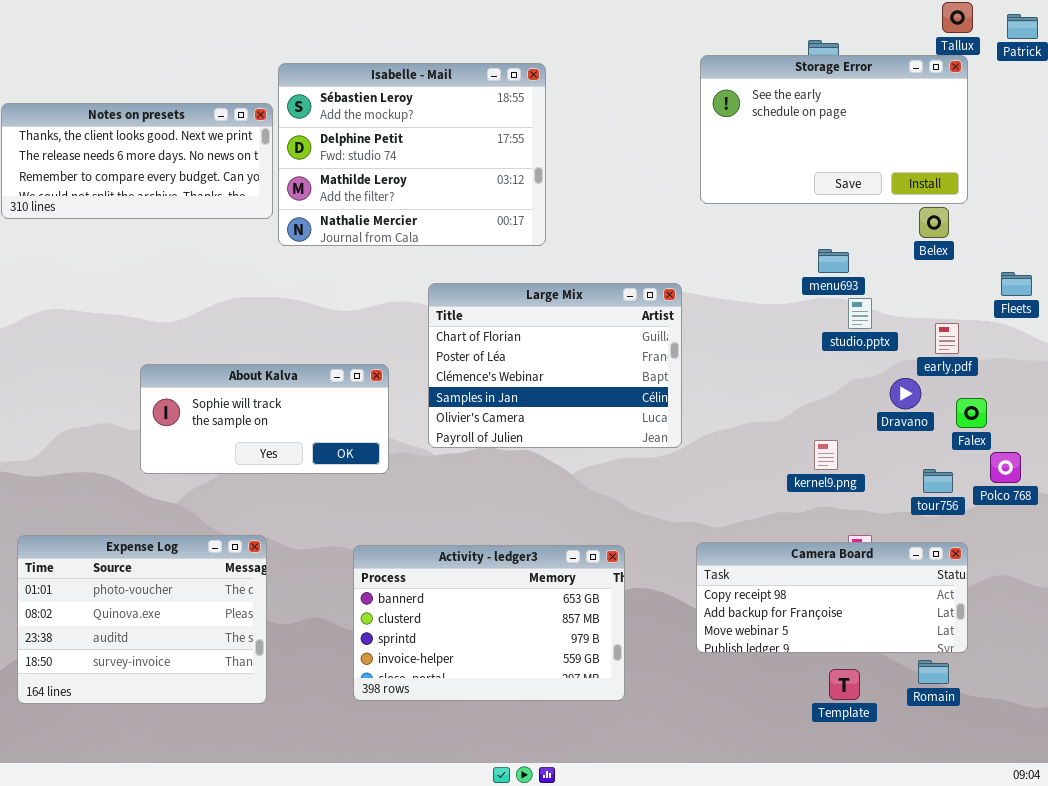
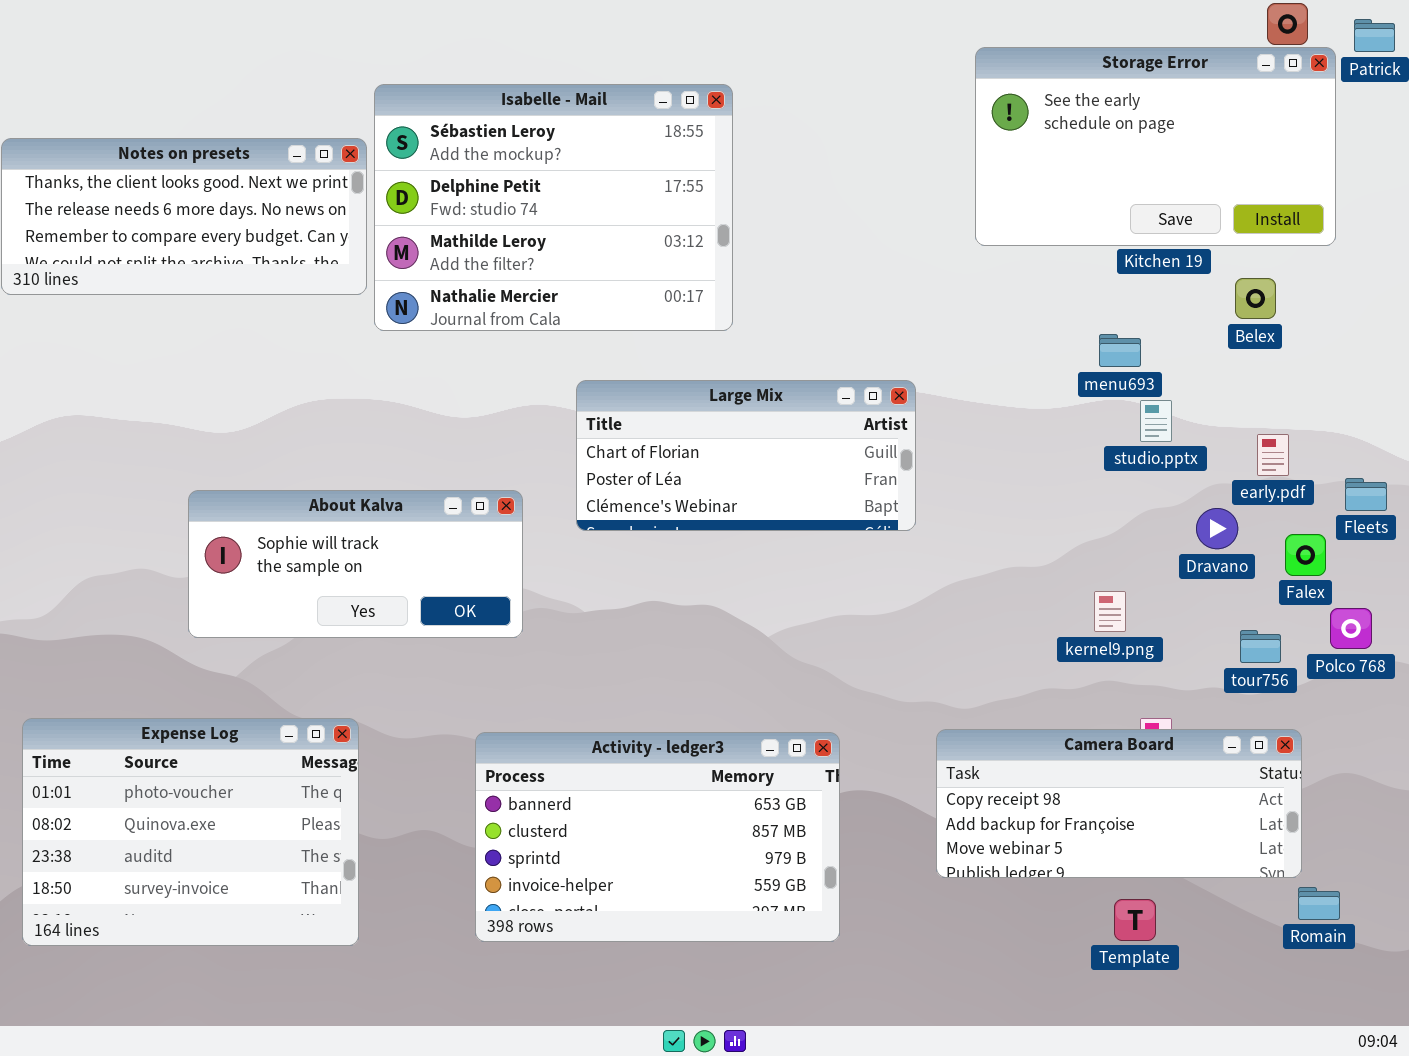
Storage Error: [700,55,968,204] -> [975,47,1336,246], moved
Fleets: [1001,272,1032,296] -> [1345,478,1387,511], moved
Large Mix: [428,283,682,448] -> [576,380,916,531], resized
Romain: [918,660,949,684] -> [1298,887,1340,920], moved

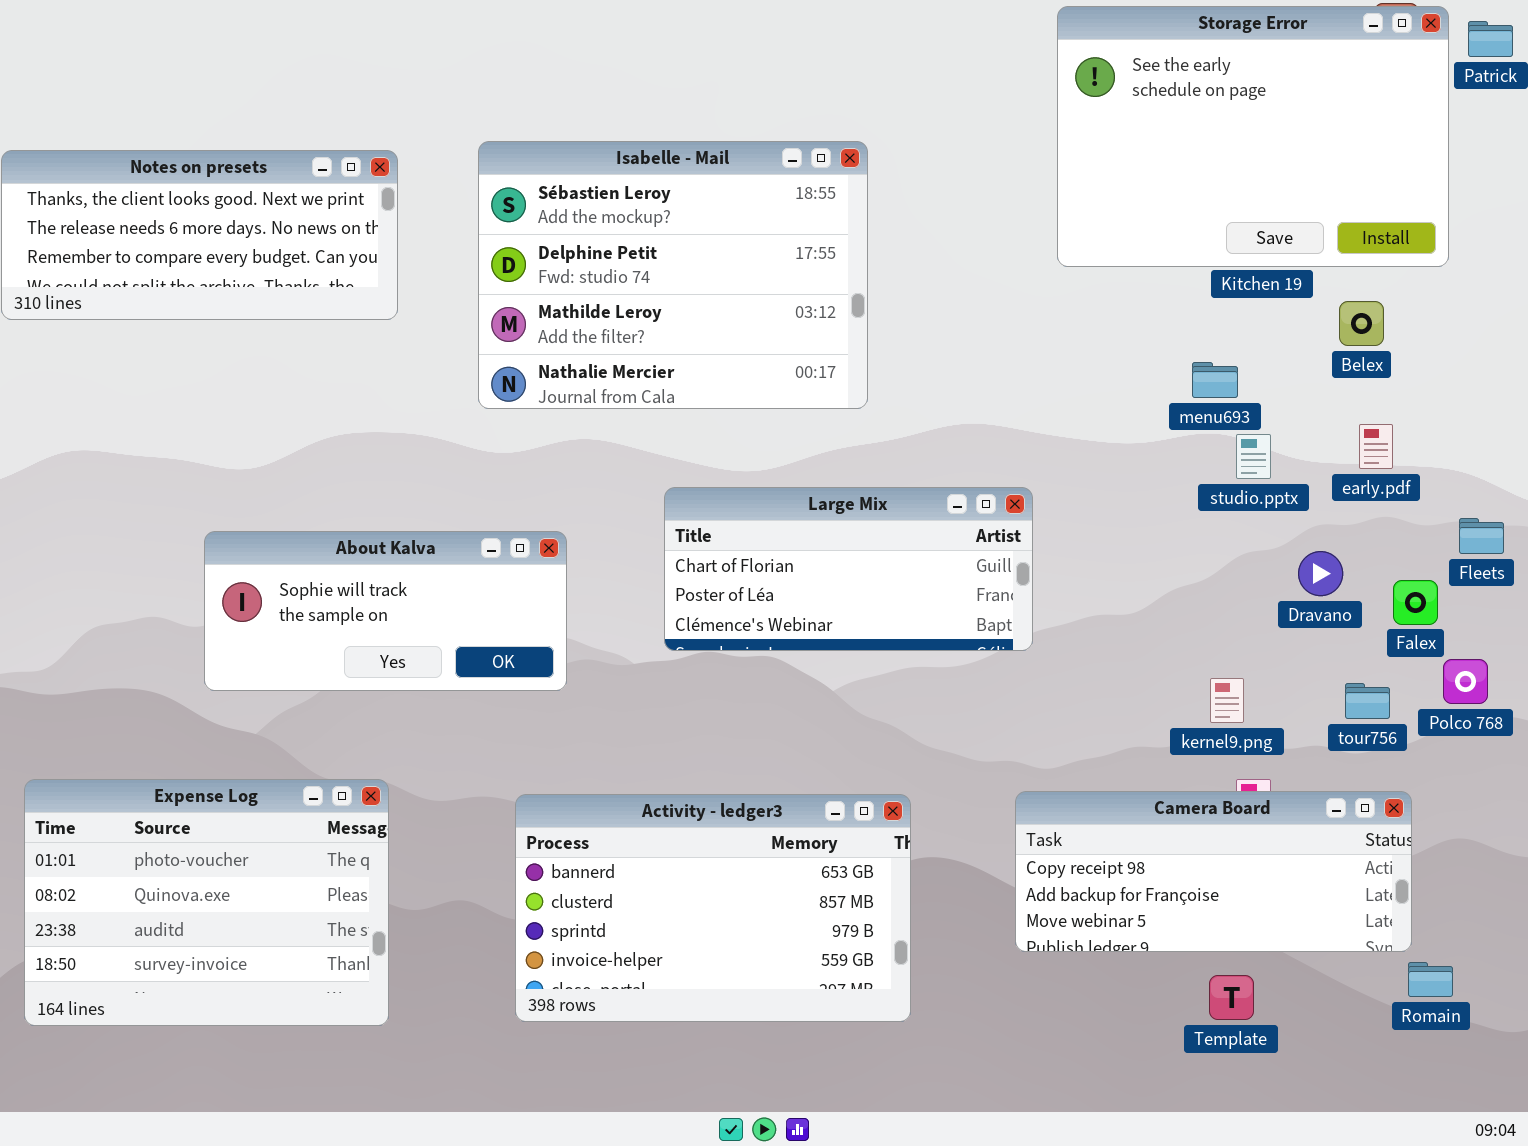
Storage Error: [975,47,1336,246] -> [1057,6,1449,267], resized
Isabelle - Mail: [374,84,733,331] -> [478,141,868,409], moved
Large Mix: [576,380,916,531] -> [664,487,1033,651], moved
early.pdf: [1257,434,1289,476] -> [1359,424,1393,469], moved
kernel9.png: [1094,591,1126,632] -> [1210,678,1244,723], moved

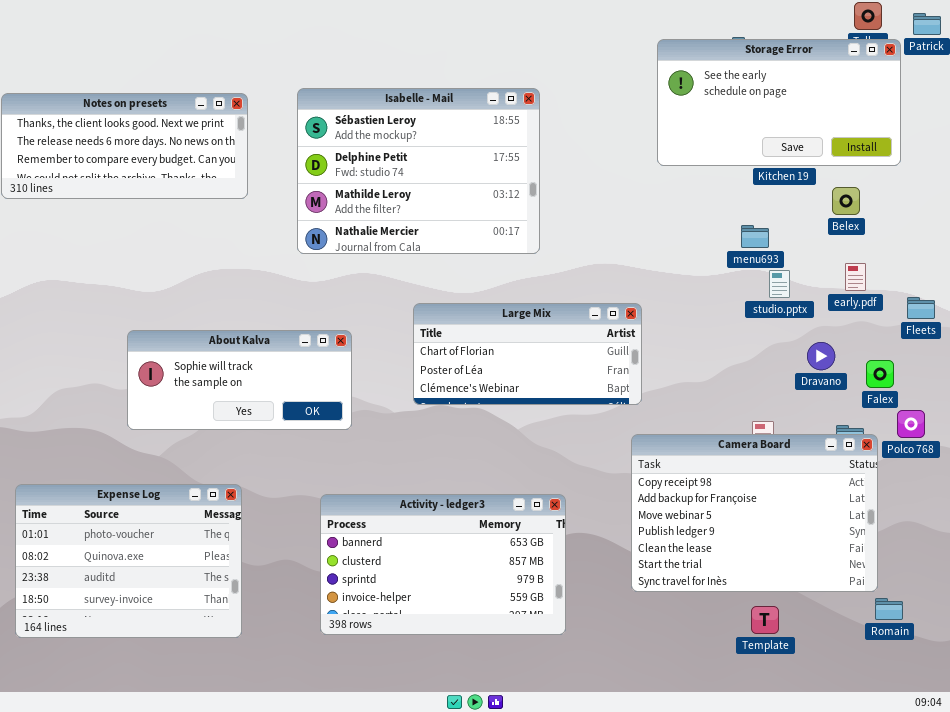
Storage Error: [1057,6,1449,267] -> [657,39,901,166], resized
Fleets: [1459,518,1504,554] -> [907,297,935,319], moved
Camera Board: [1015,791,1412,952] -> [631,434,878,592], resized

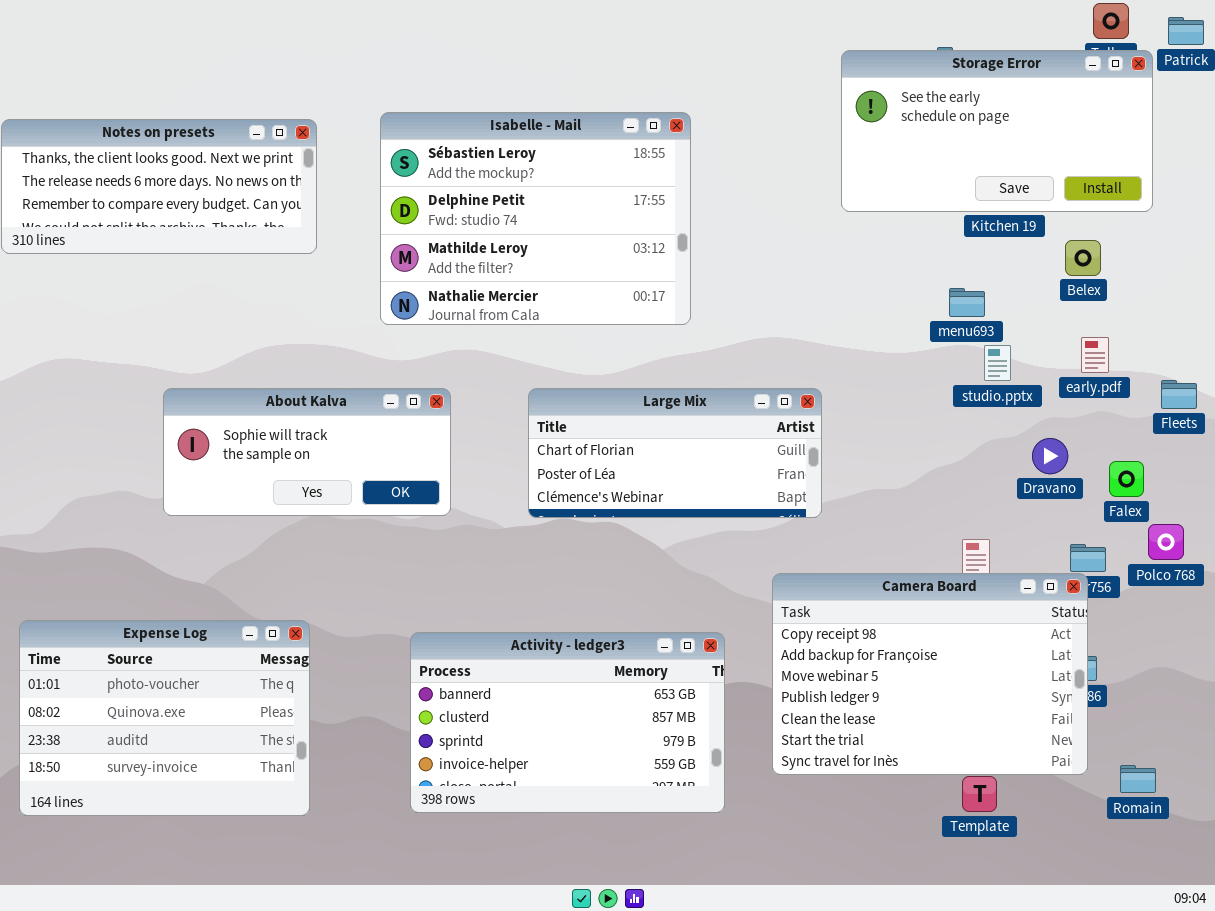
About Kalva: [127,330,352,430] -> [163,388,451,516], moved
Camera Board: [631,434,878,592] -> [772,573,1088,775], moved

